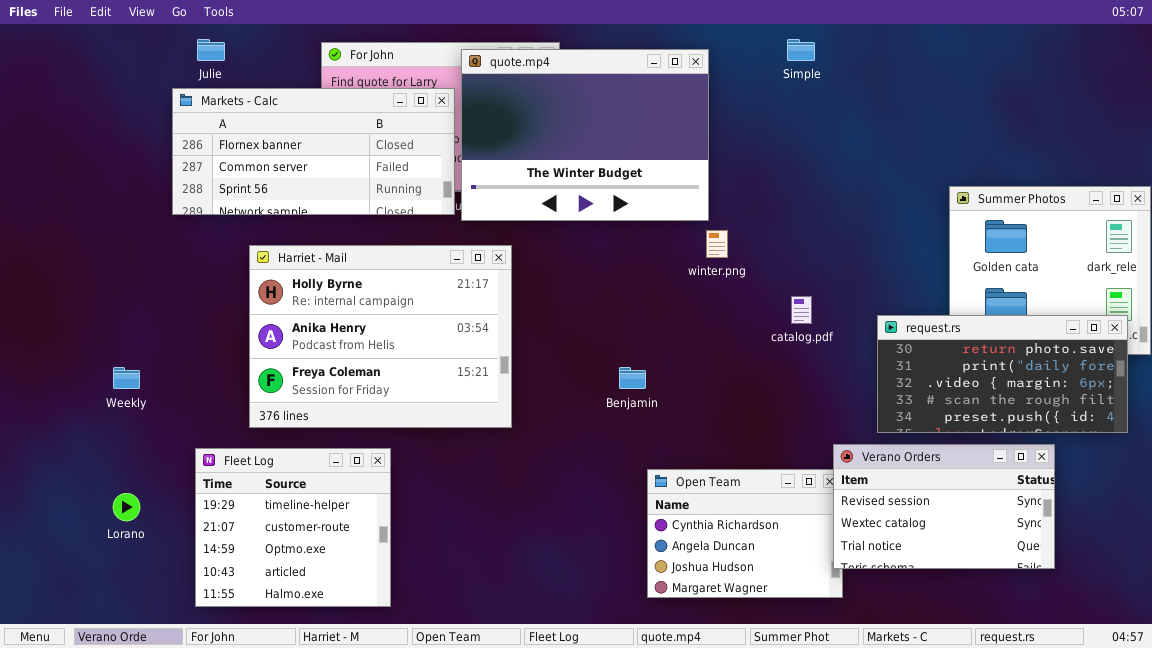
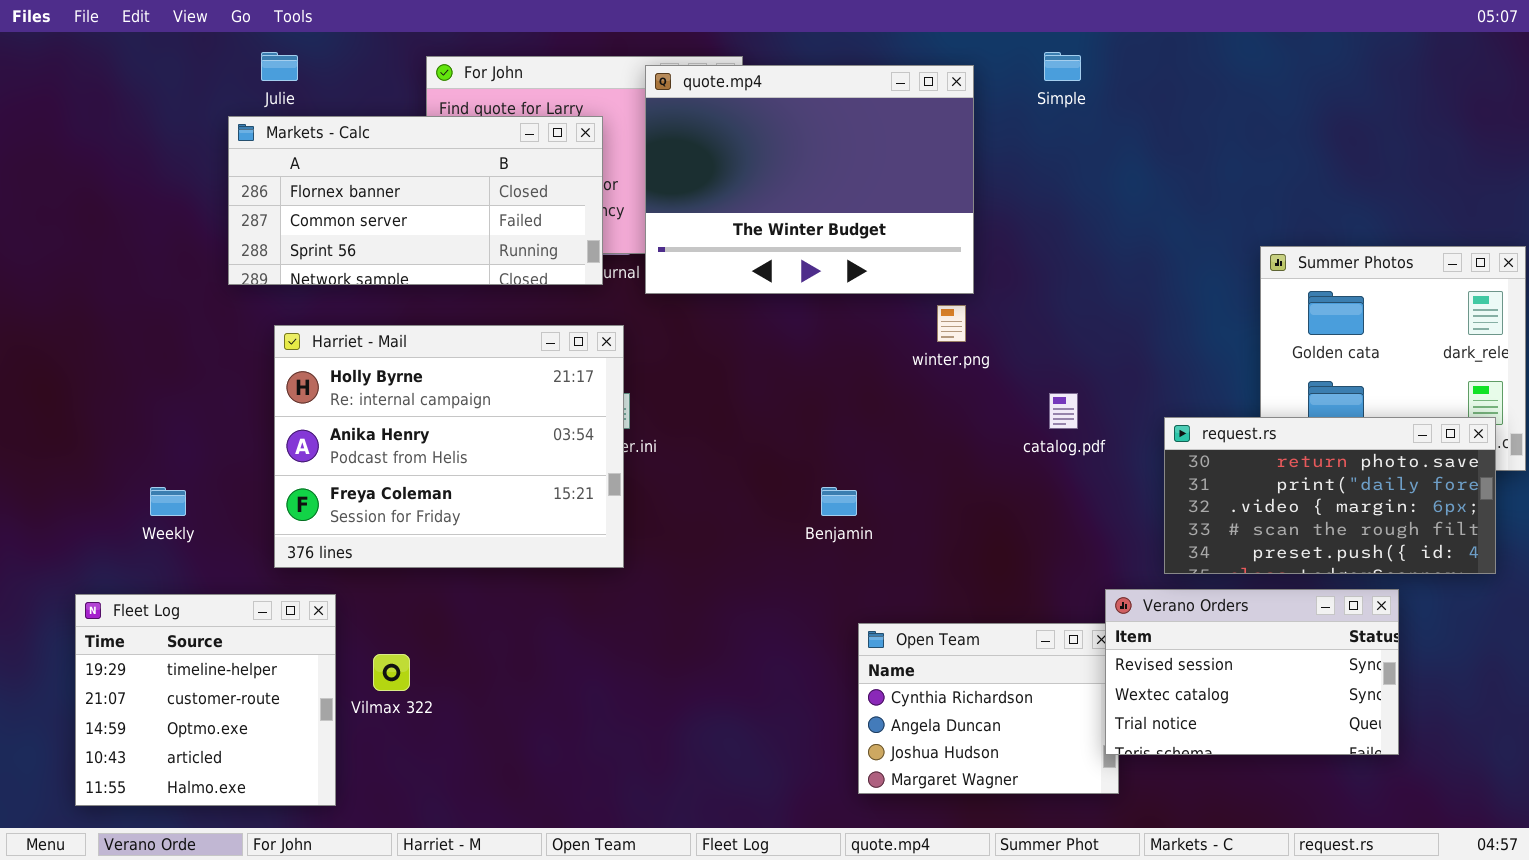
quote.mp4: [461,49,709,221] -> [645,65,974,294], moved
Harriet - Mail: [249,245,512,428] -> [274,325,624,568], moved
Fleet Log: [195,448,391,607] -> [75,594,336,806], moved

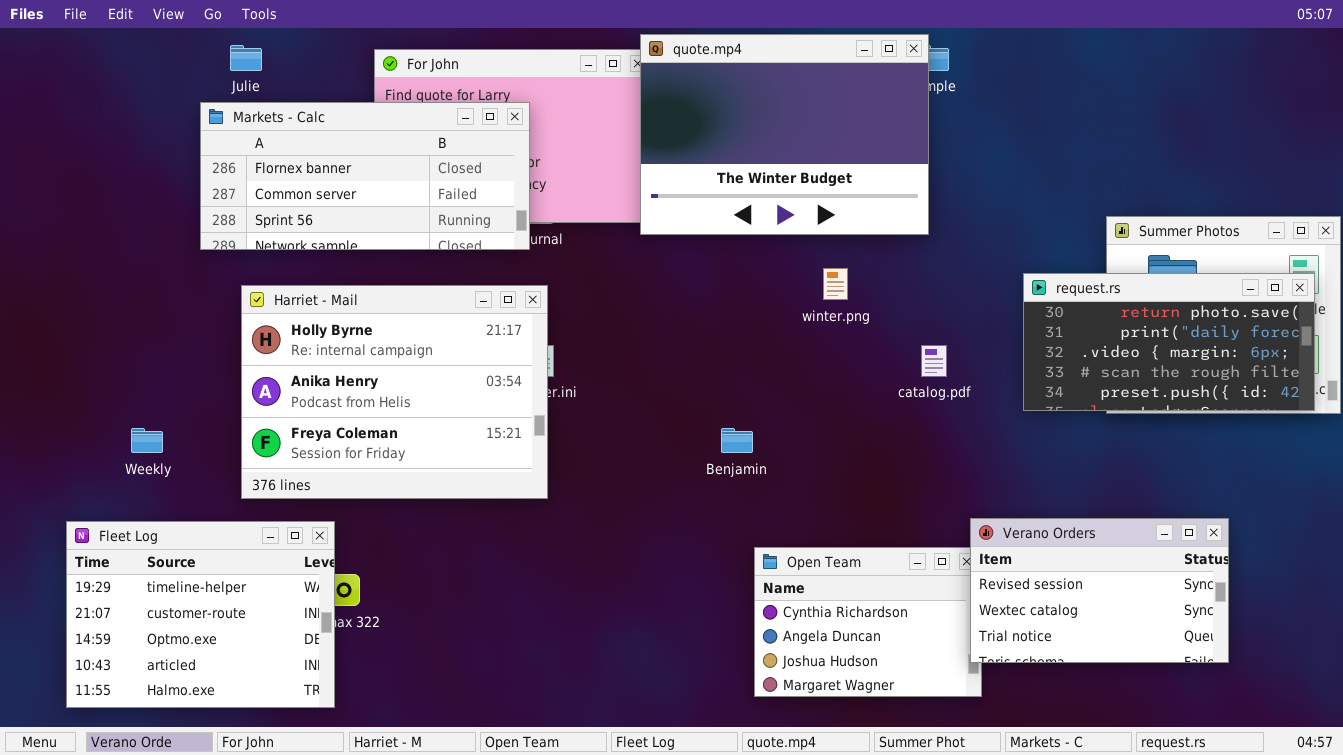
quote.mp4: [645,65,974,294] -> [640,34,929,235], moved
request.rs: [1164,417,1496,574] -> [1023,273,1315,411], moved
Fleet Log: [75,594,336,806] -> [66,521,335,708], resized

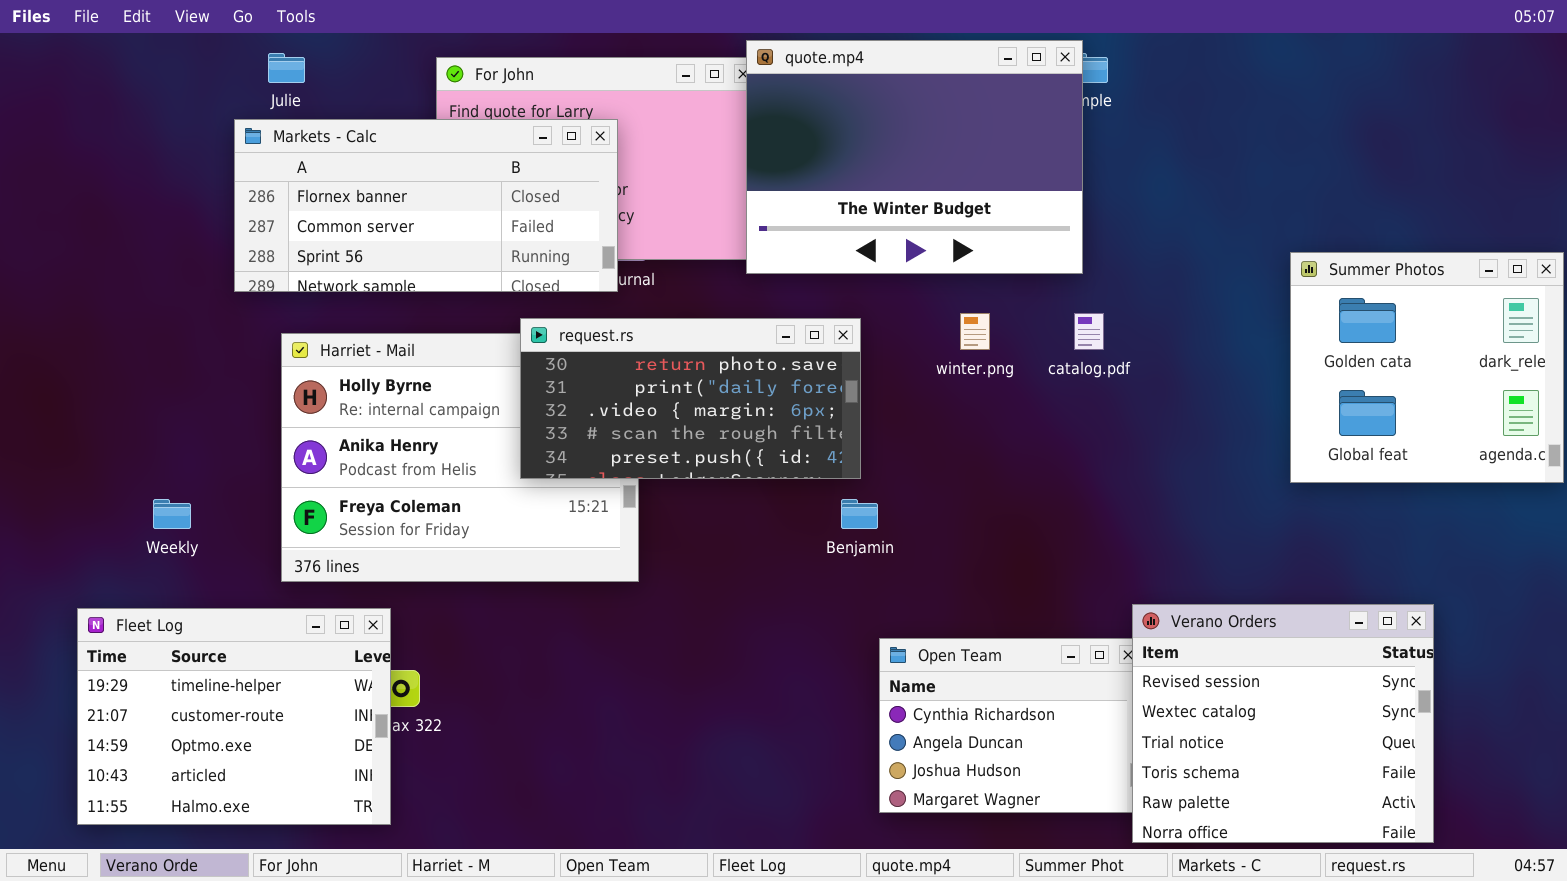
request.rs: [1023,273,1315,411] -> [520,318,861,479], moved
catalog.pdf: [921,345,947,377] -> [1074,313,1104,350], moved
Verano Orders: [970,518,1229,663] -> [1132,604,1434,843], resized

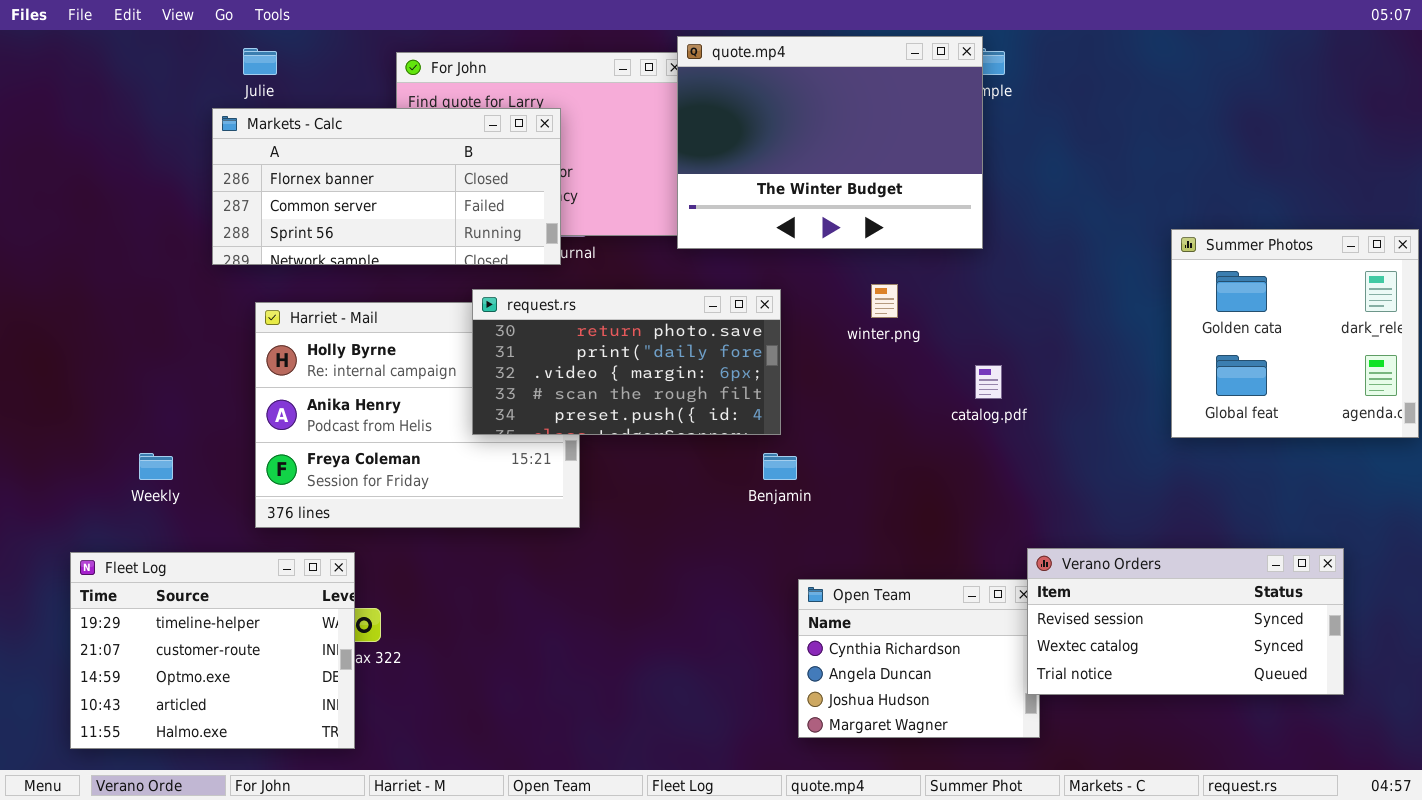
catalog.pdf: [1074,313,1104,350] -> [975,365,1002,399], moved
Verano Orders: [1132,604,1434,843] -> [1027,548,1344,695], resized

